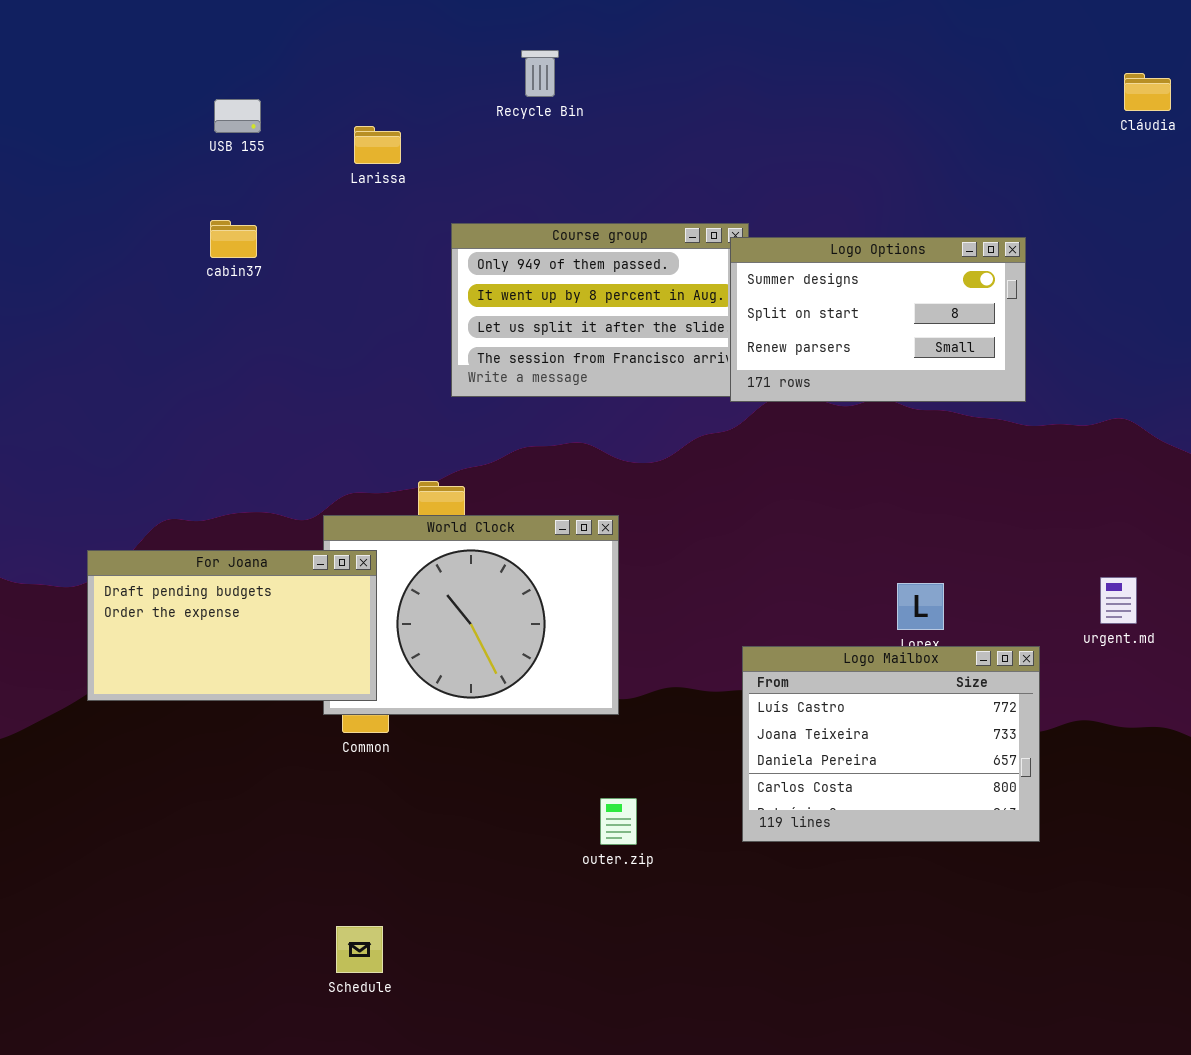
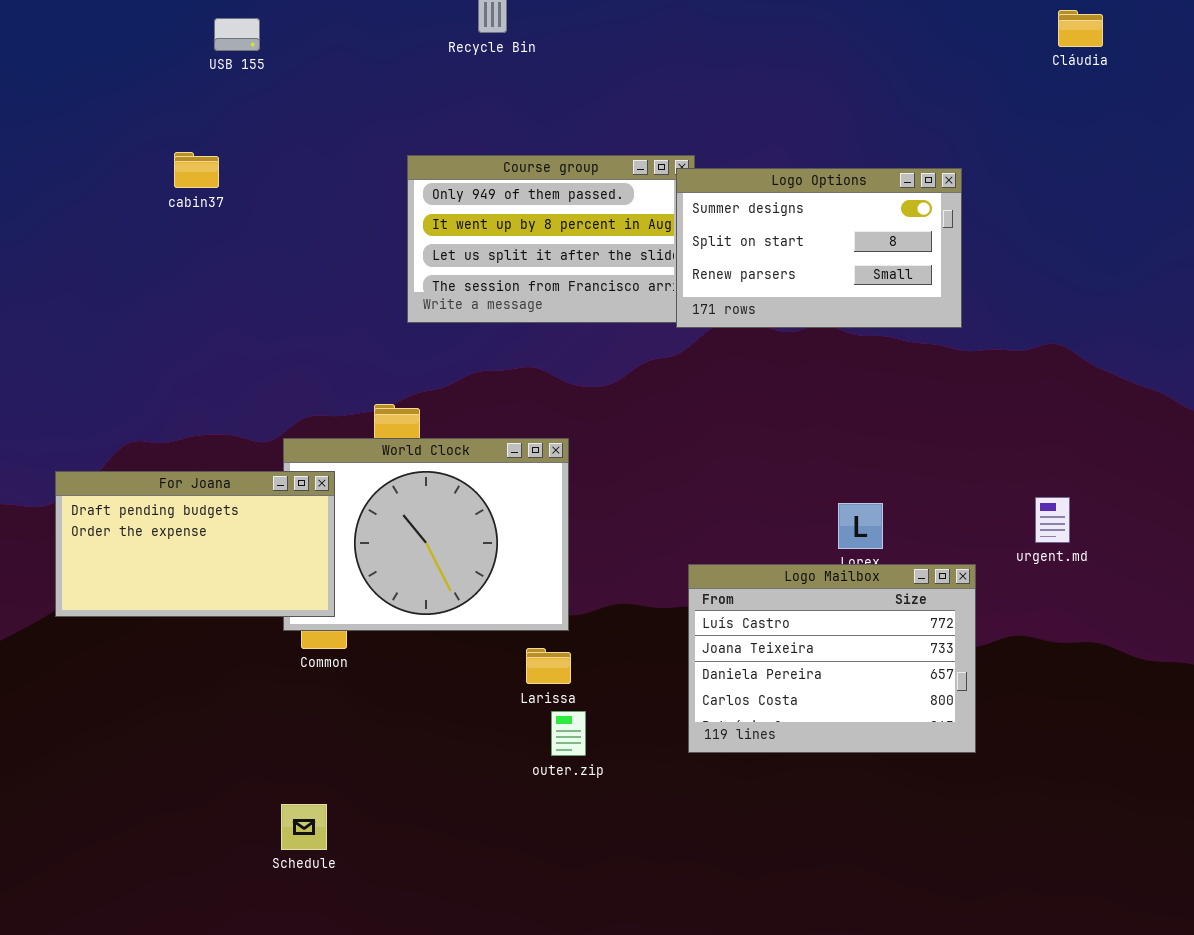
USB 155: [214,99,261,133] -> [214,18,260,51], moved
Larissa: [354,126,401,164] -> [526,648,571,684], moved
Schedule: [336,926,383,973] -> [281,804,327,850], moved

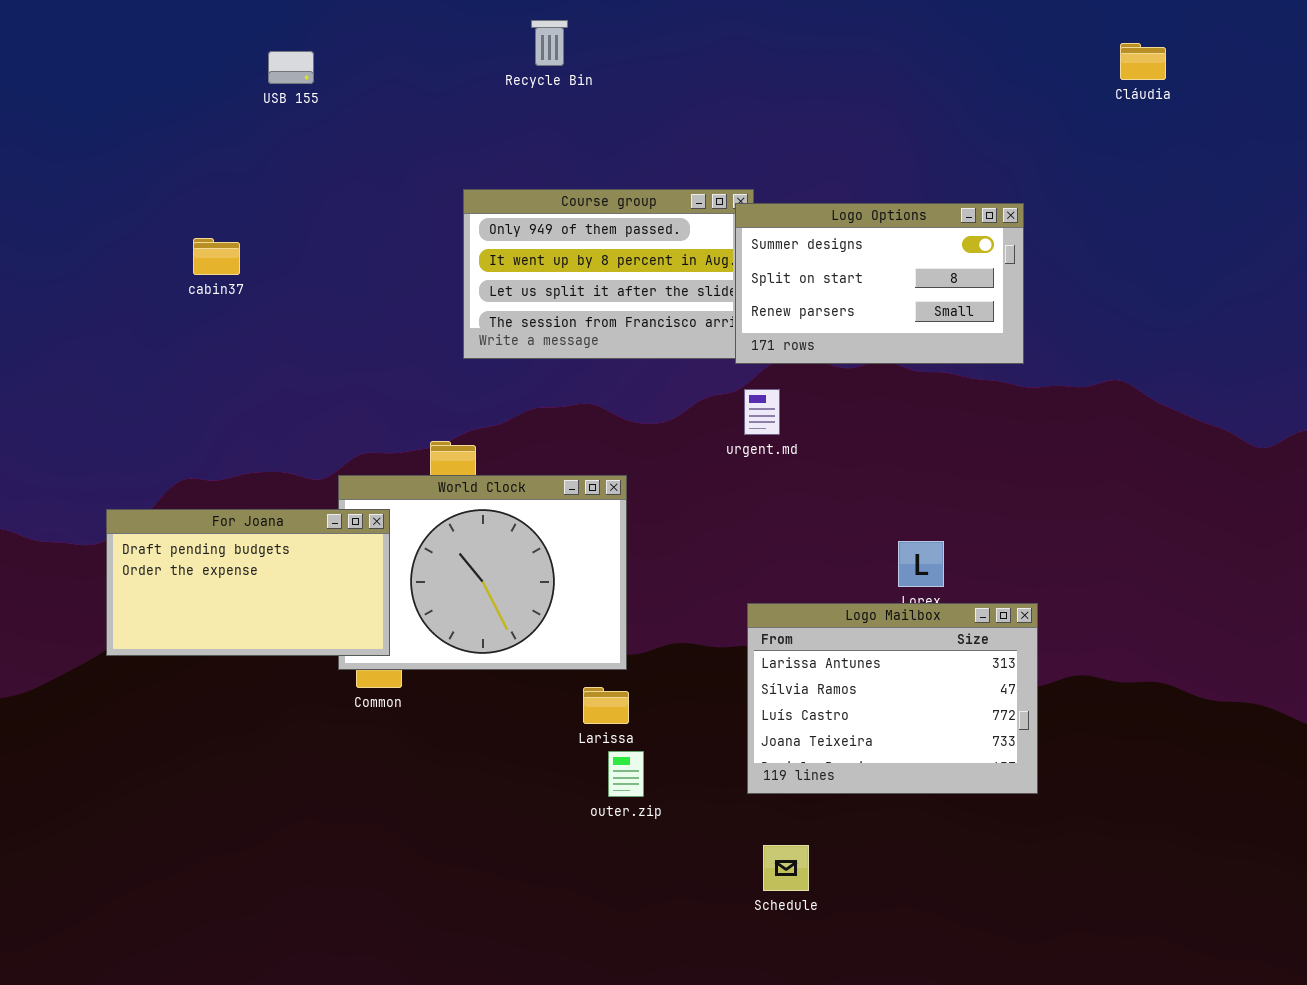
cabin37: [174,152,219,188] -> [193,238,240,275], moved
urgent.md: [1035,497,1070,543] -> [744,389,780,435], moved
Logo Mailbox: [688,564,976,753] -> [747,603,1038,794], scrolled up 2 rows
Schedule: [281,804,327,850] -> [763,845,809,891], moved

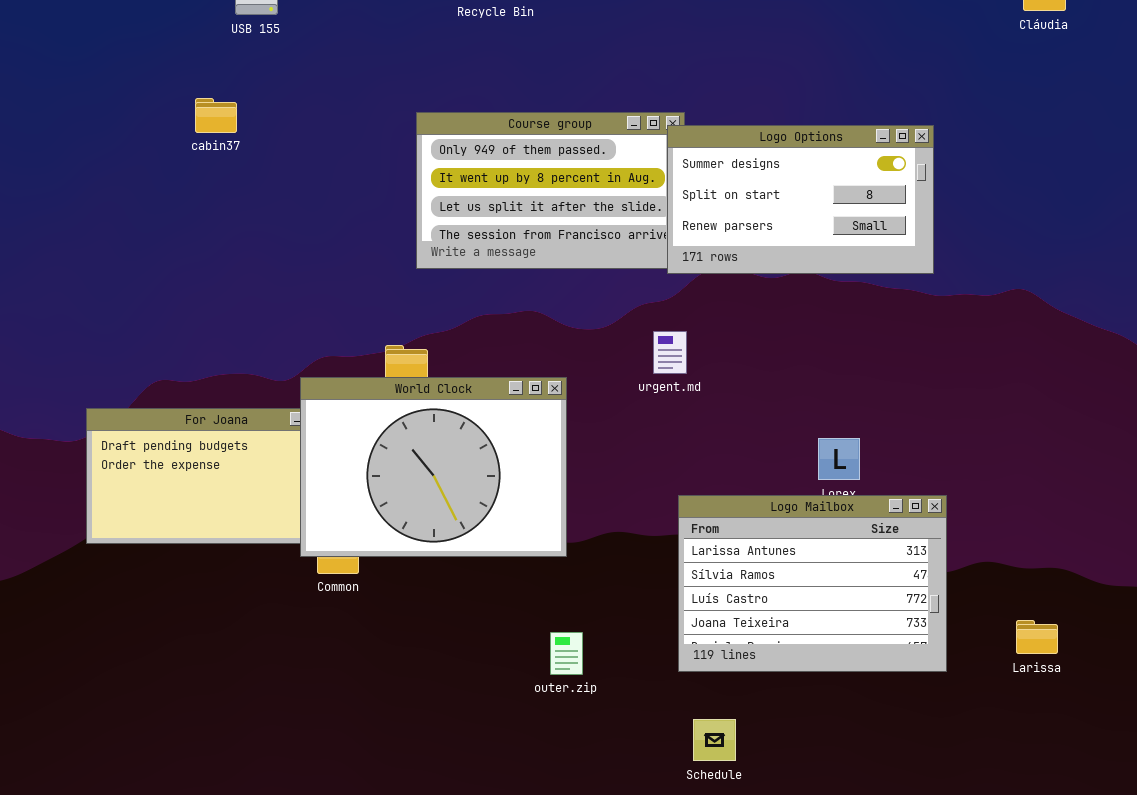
cabin37: [193,238,240,275] -> [195,98,237,133], moved
urgent.md: [744,389,780,435] -> [653,331,687,374], moved
World Clock: [338,475,627,670] -> [300,377,567,557], raised
Larissa: [583,687,629,724] -> [1016,620,1058,654], moved

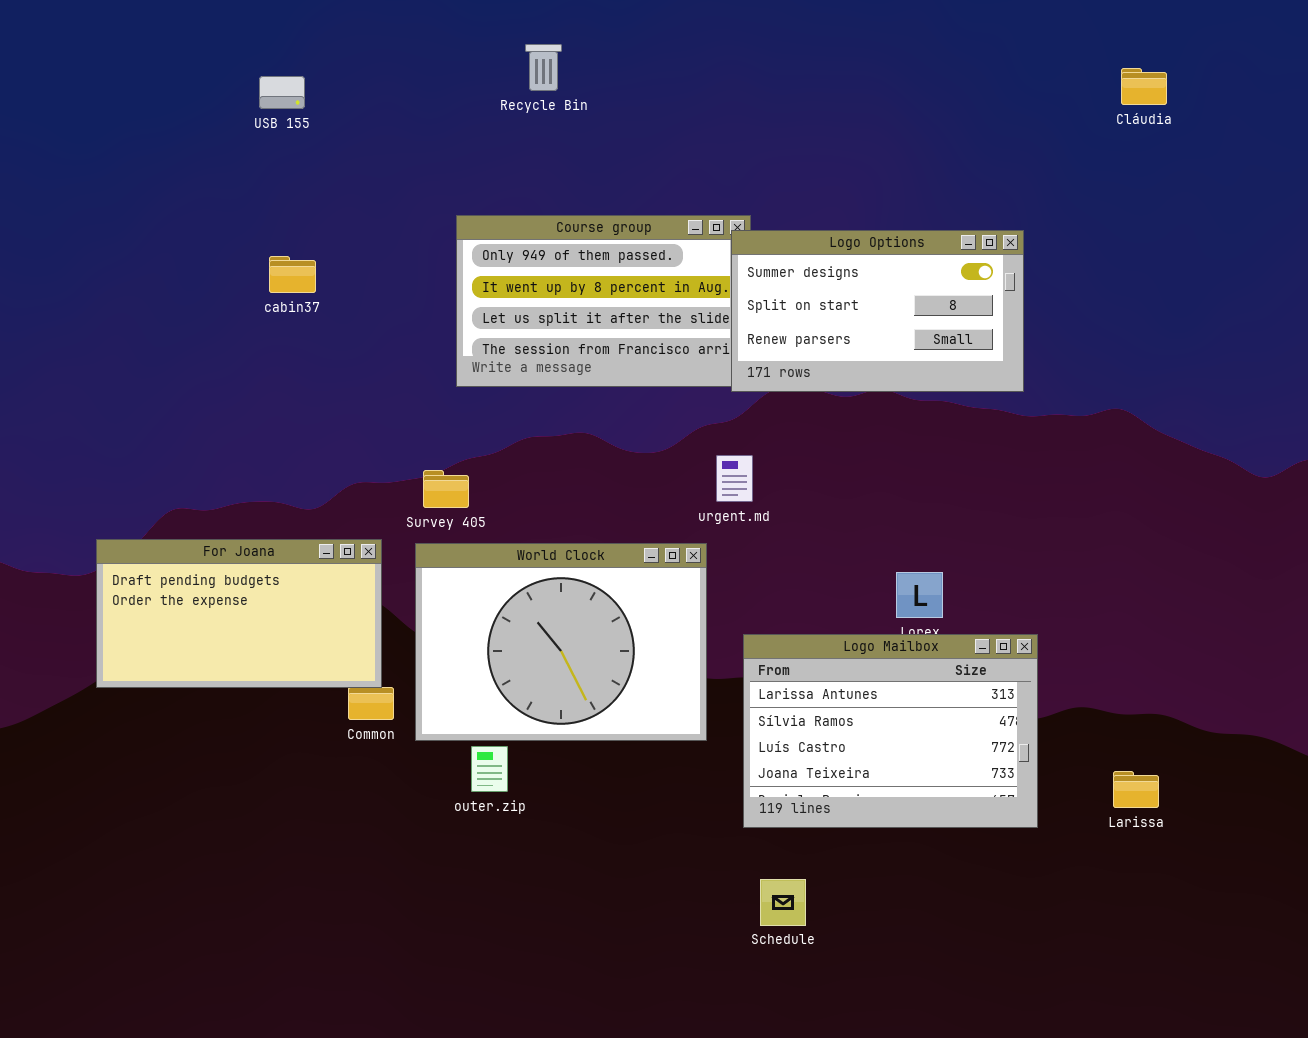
cabin37: [195,98,237,133] -> [269,256,316,293], moved
World Clock: [300,377,567,557] -> [415,543,707,741], moved
outer.zip: [550,632,583,675] -> [471,746,508,792], moved

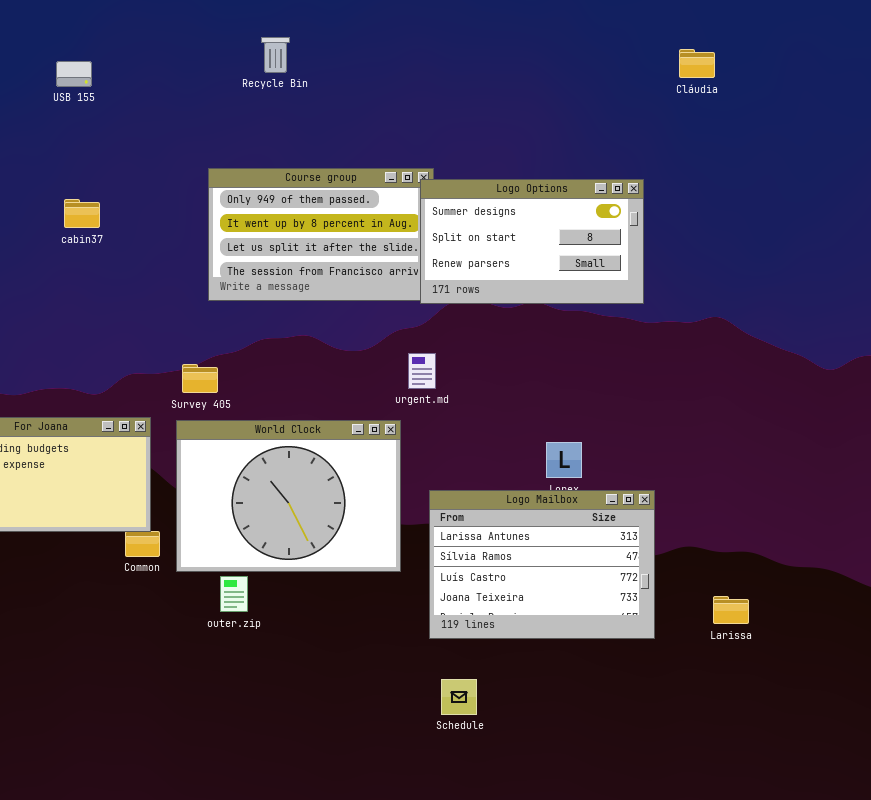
Cláudia: [1121,68,1167,105] -> [679,49,715,78], moved

